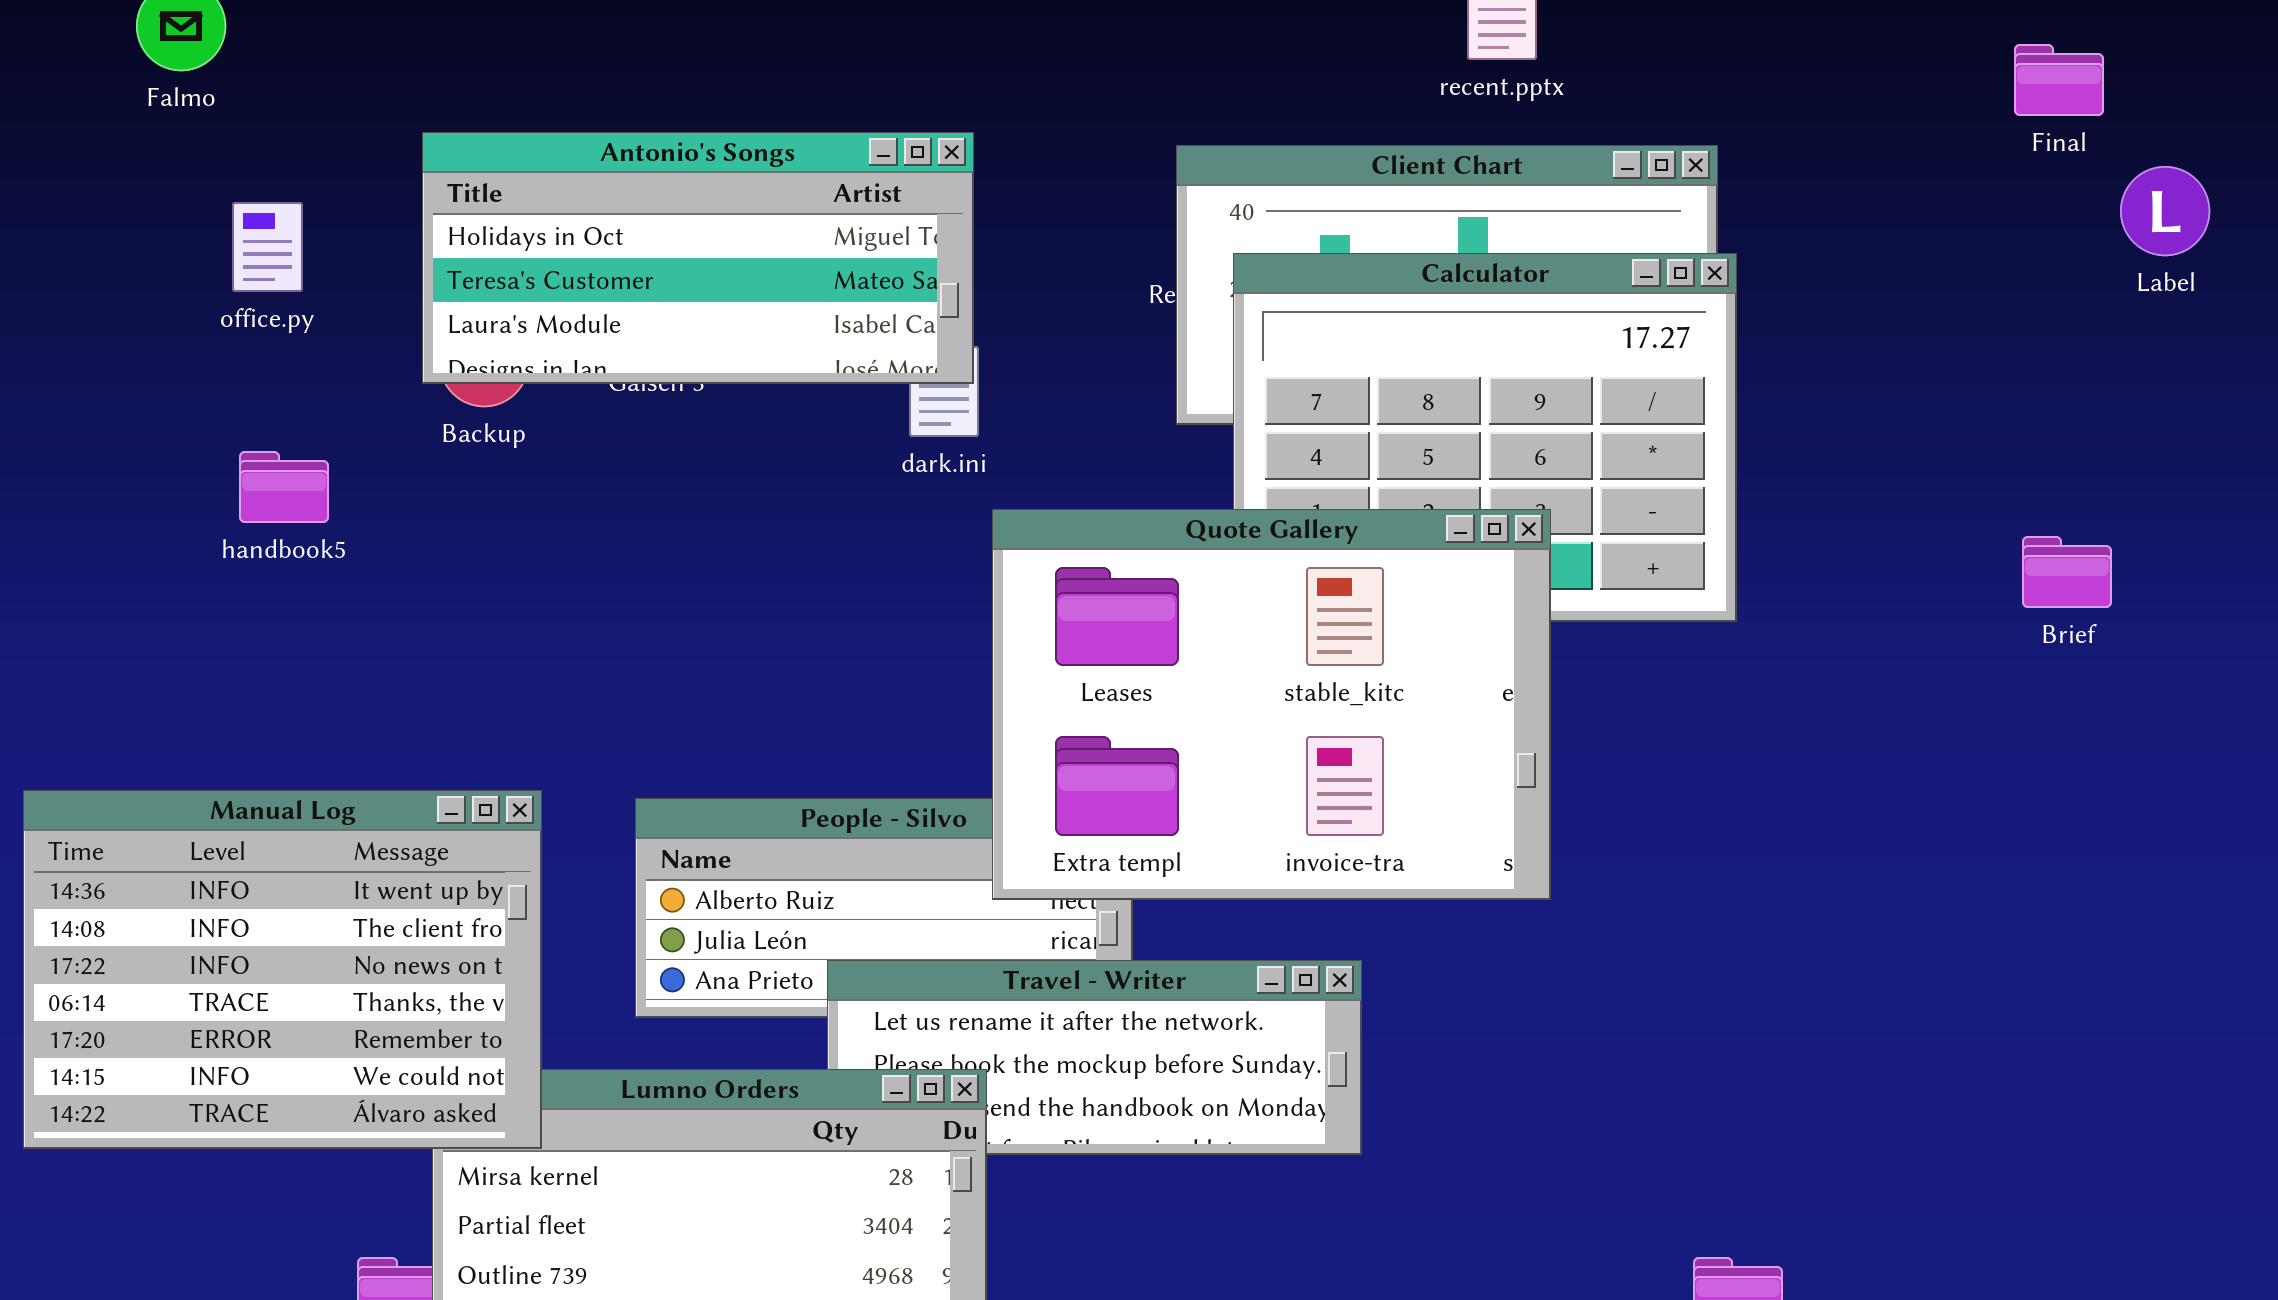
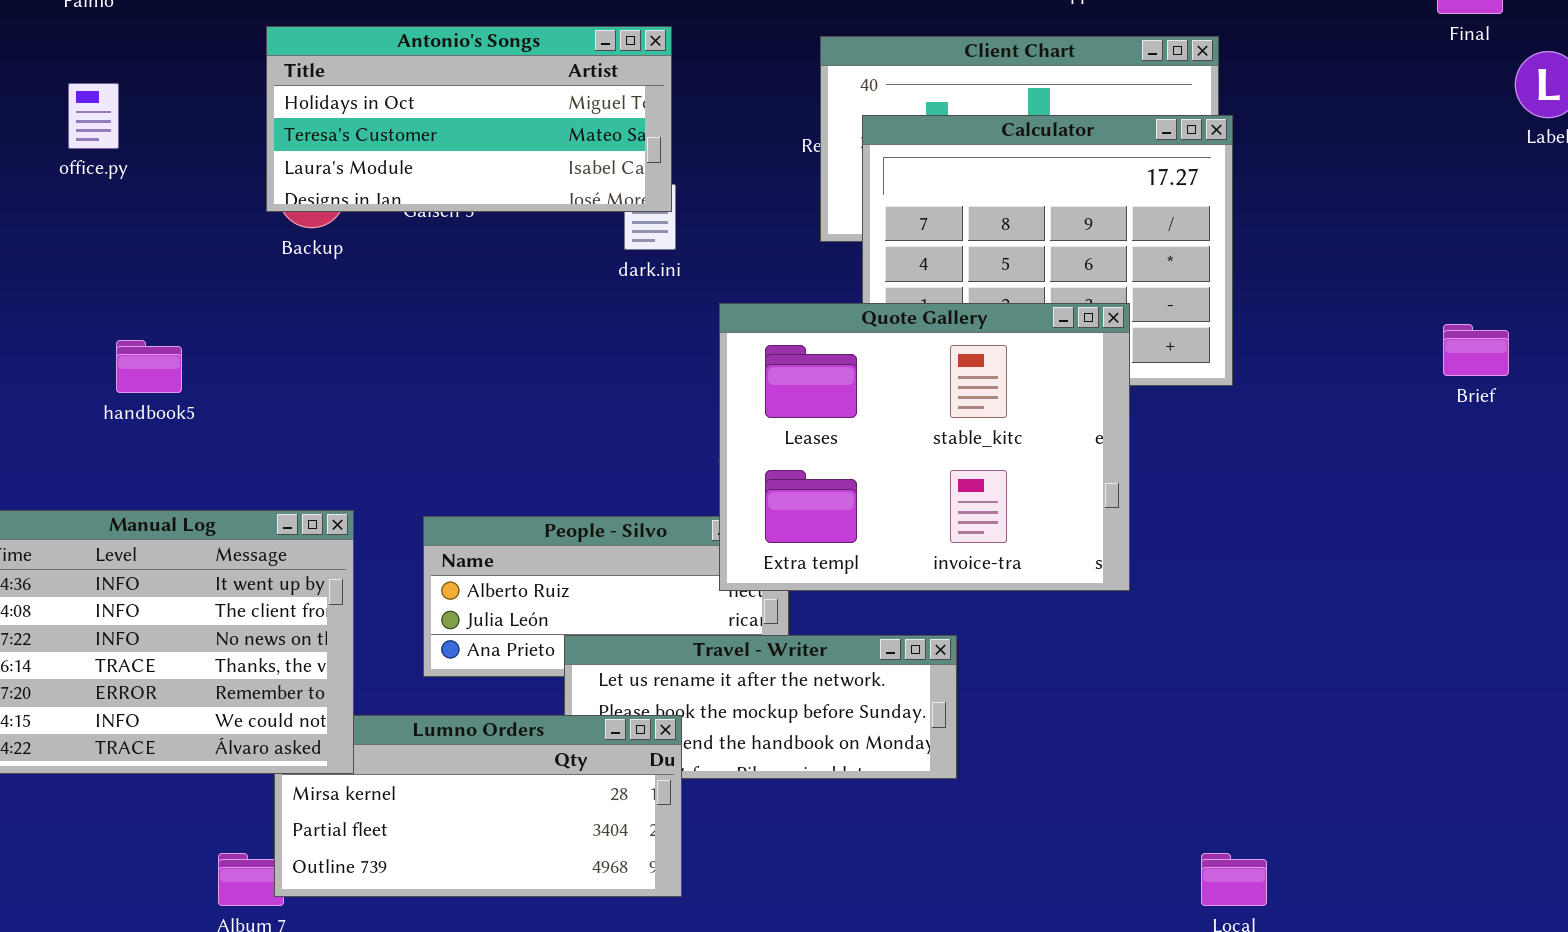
office.py: [232,202,303,292] -> [68,83,119,149], moved
handbook5: [239,451,329,523] -> [116,340,182,393], moved
Quote Gallery: [992,509,1551,900] -> [719,303,1130,591], moved

